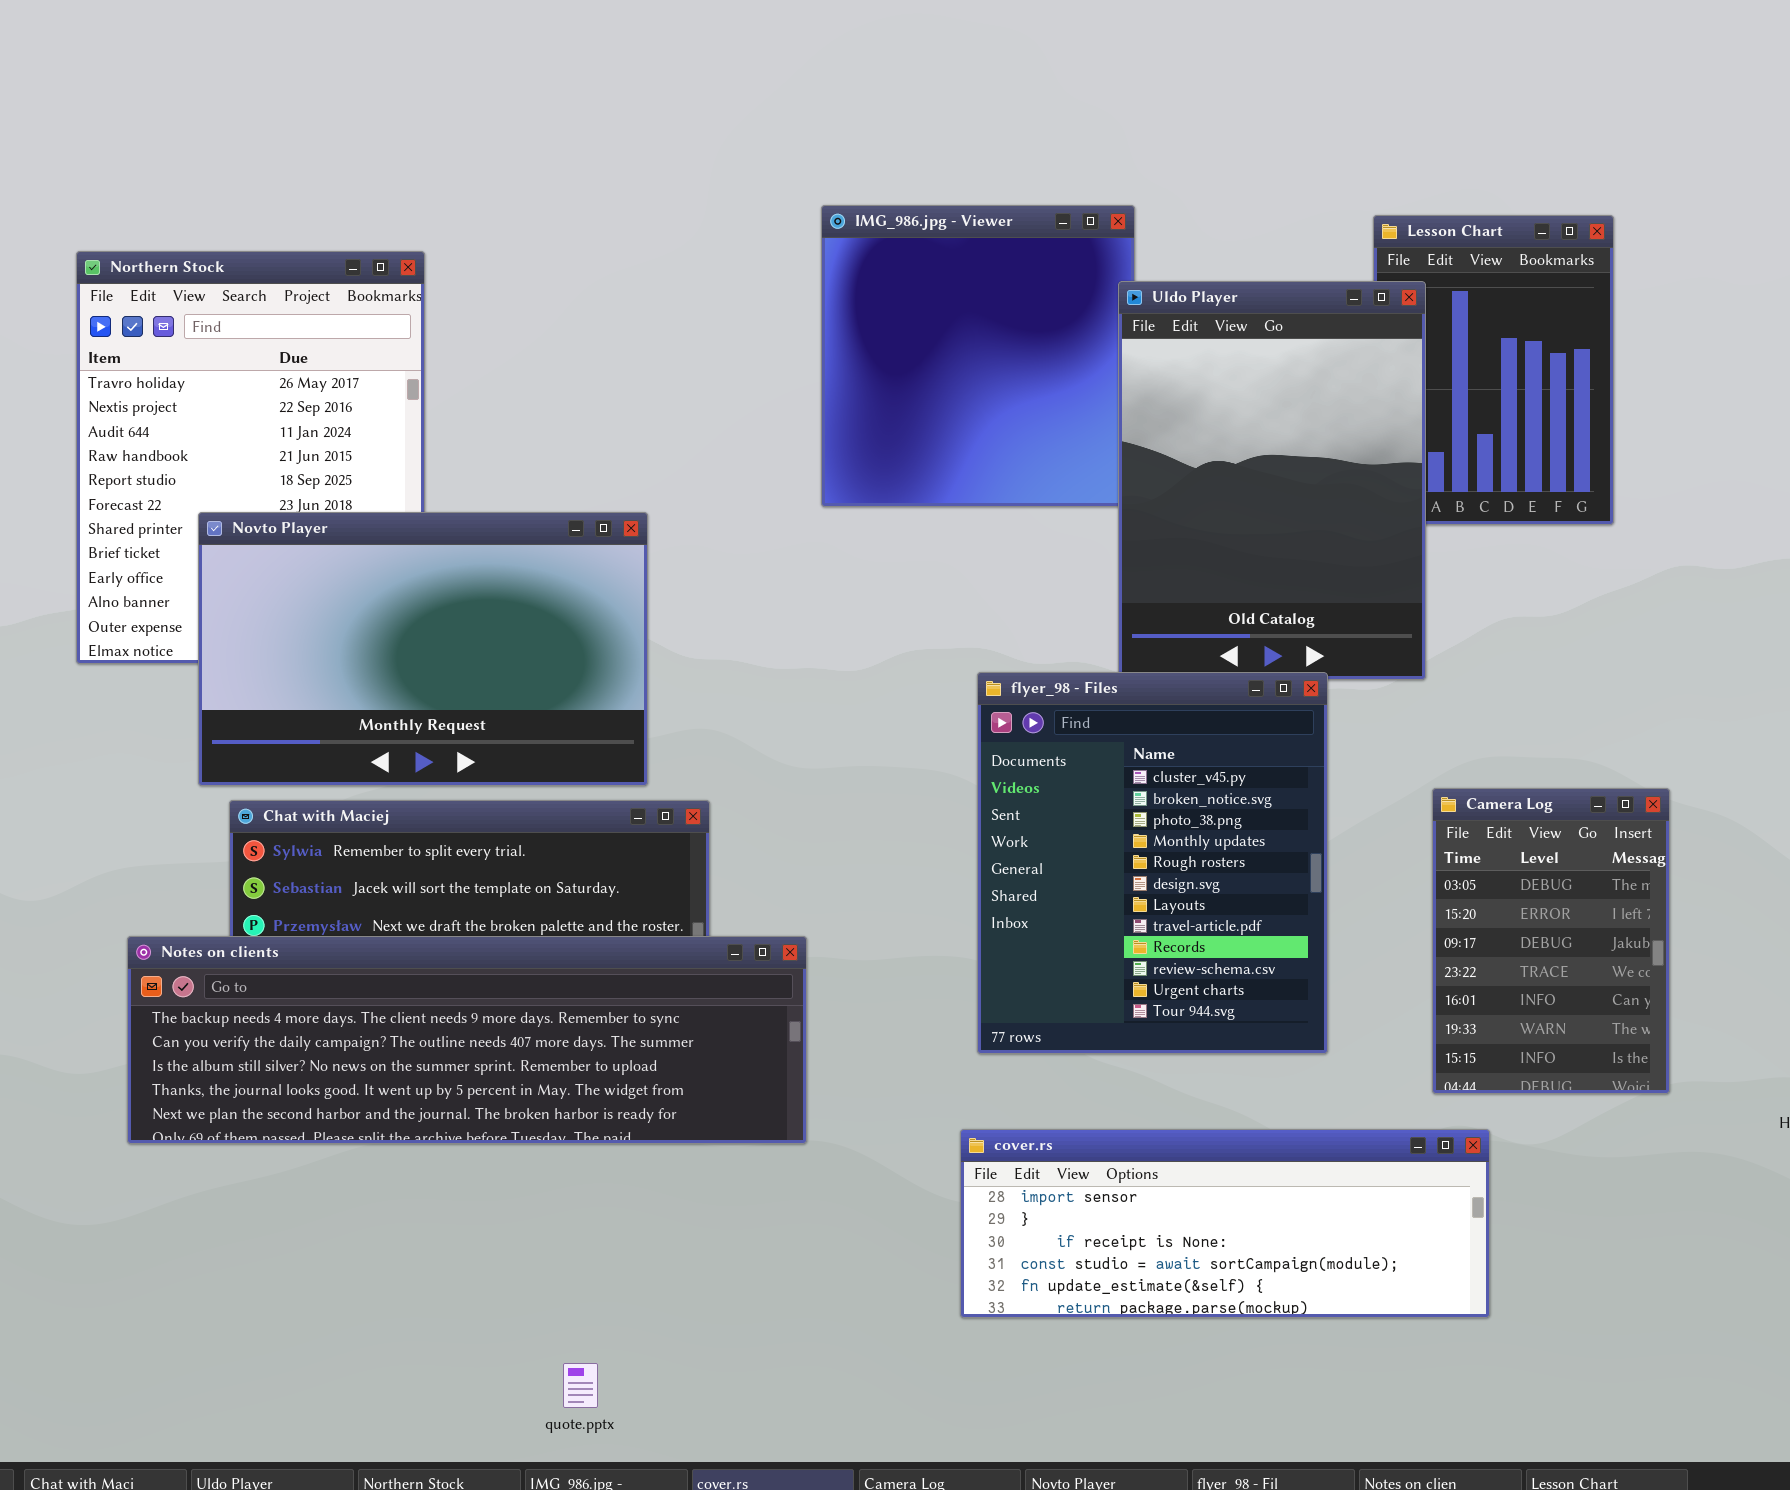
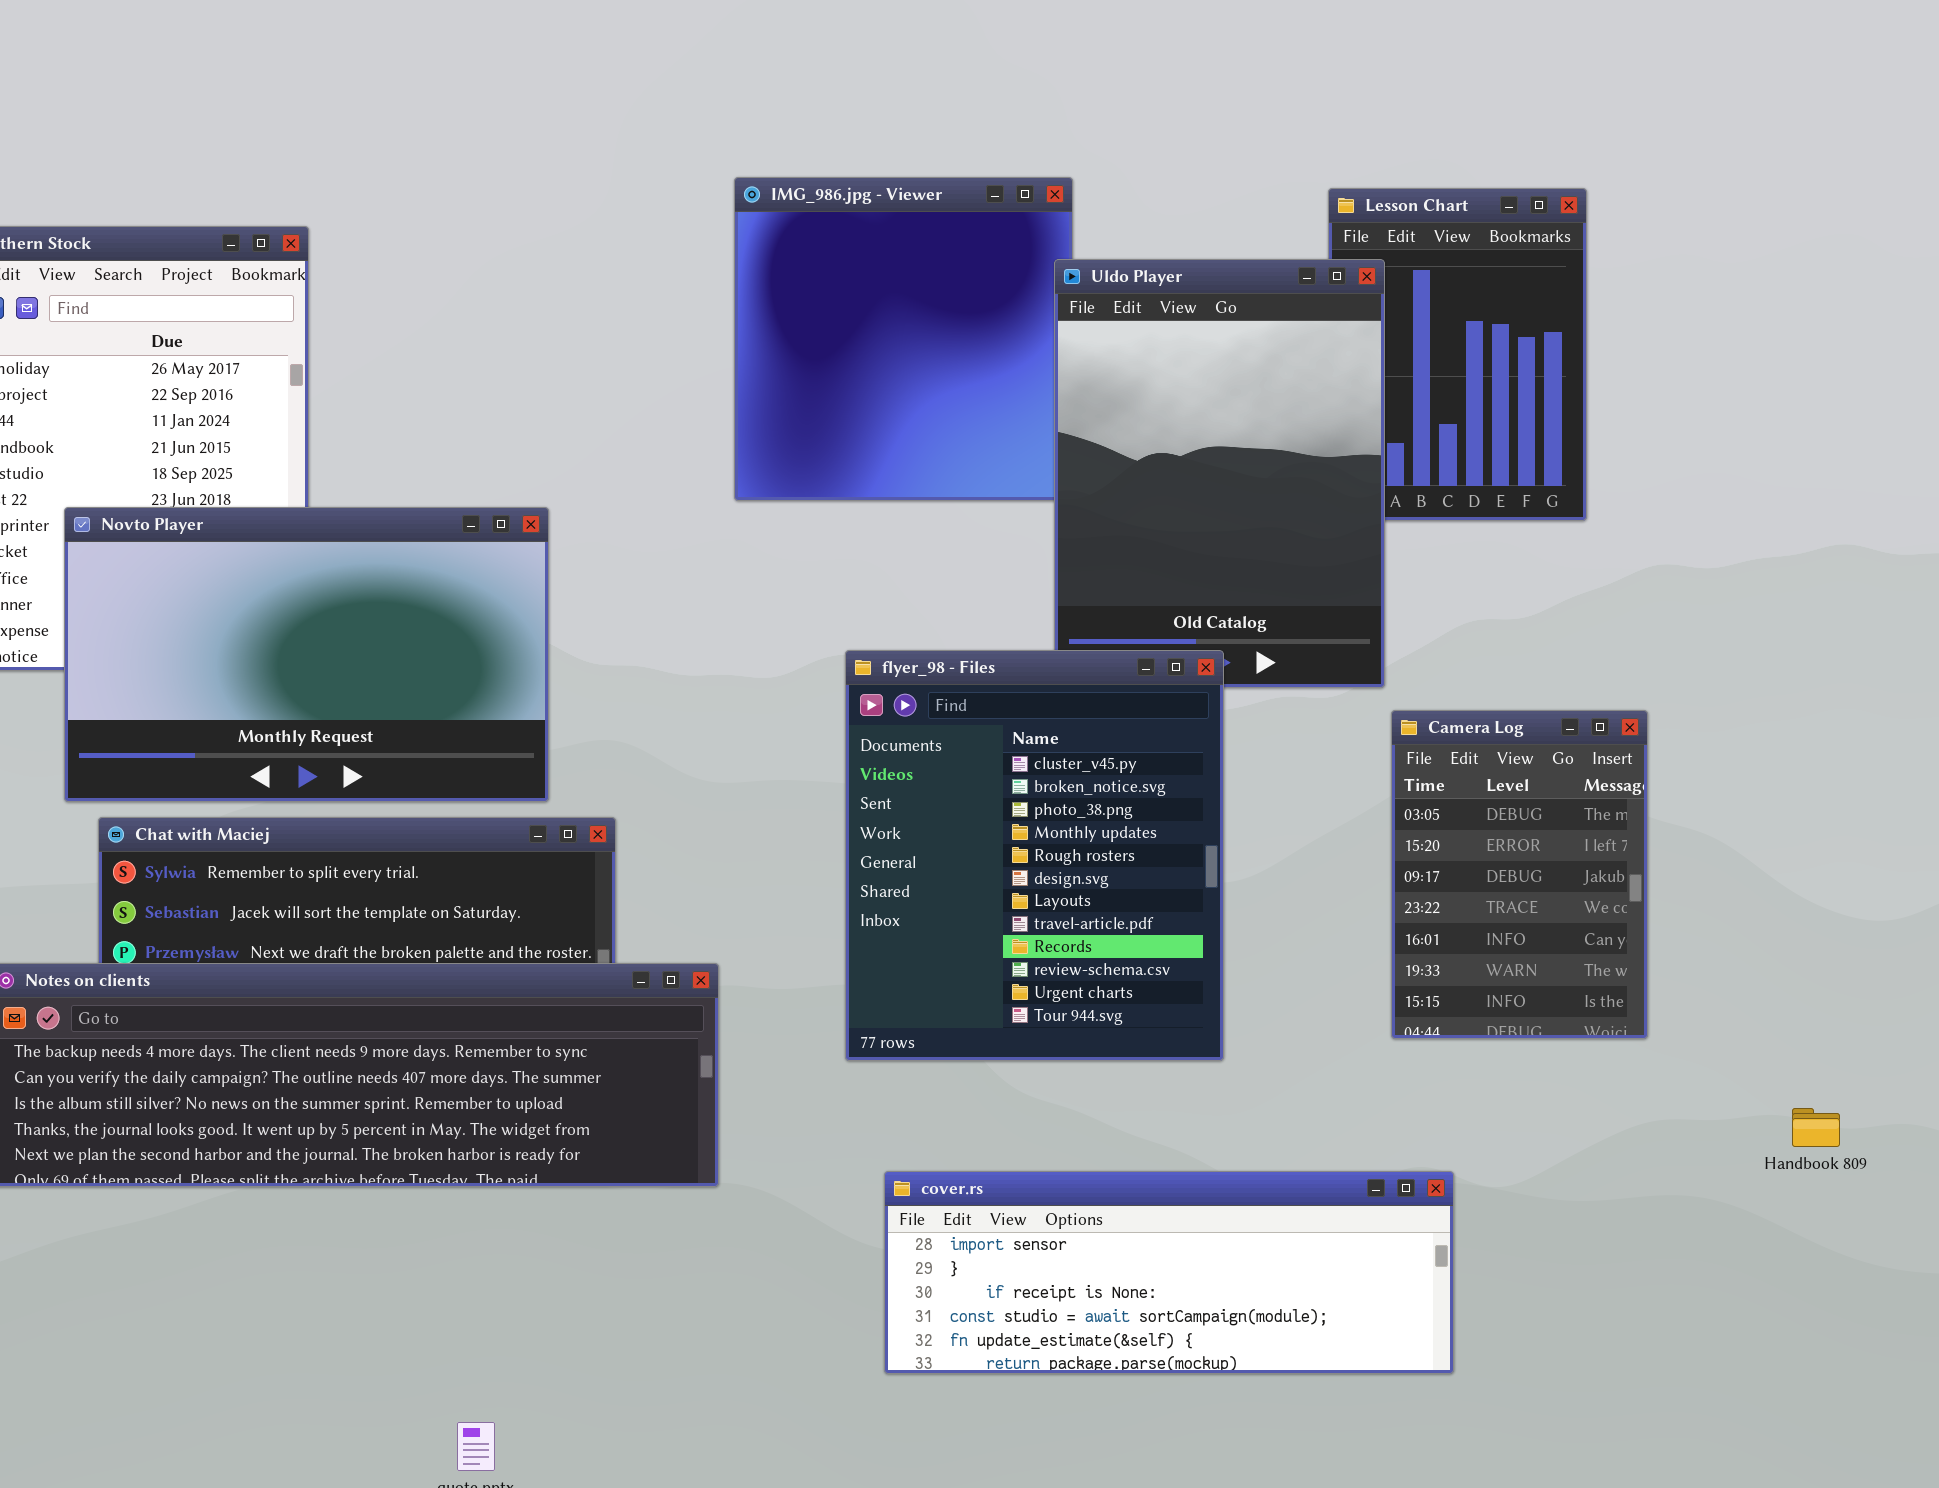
flyer_98 - Files: [977,672,1328,1054] -> [845,650,1224,1061], moved
Camera Log: [1432,788,1670,1094] -> [1391,710,1648,1039], moved

